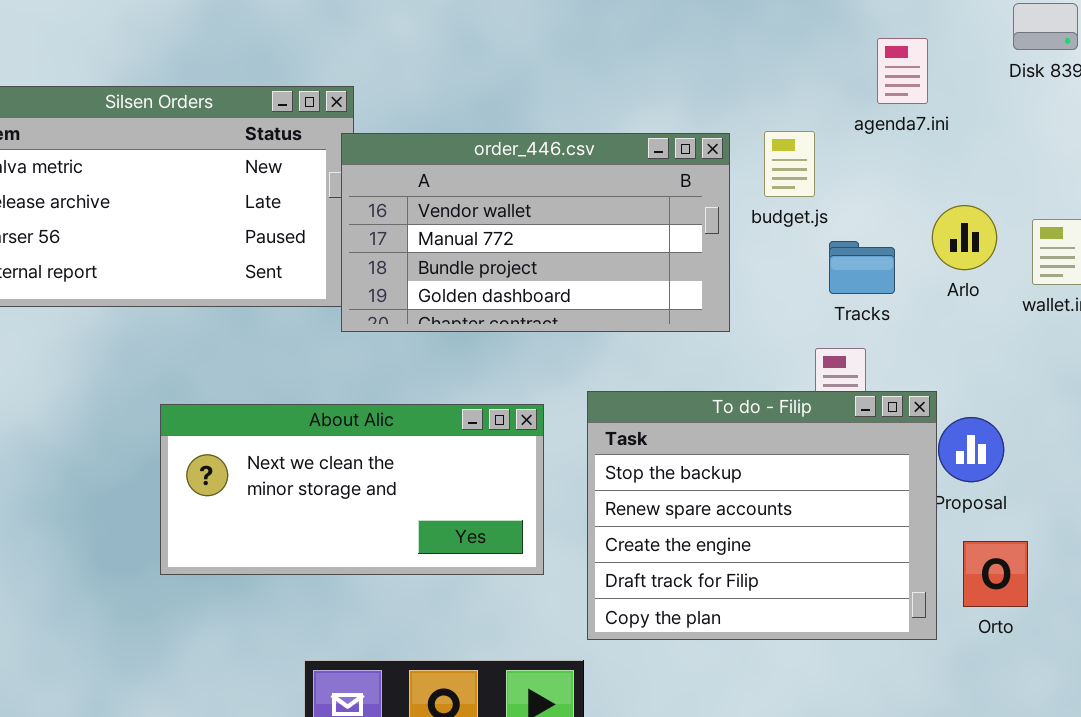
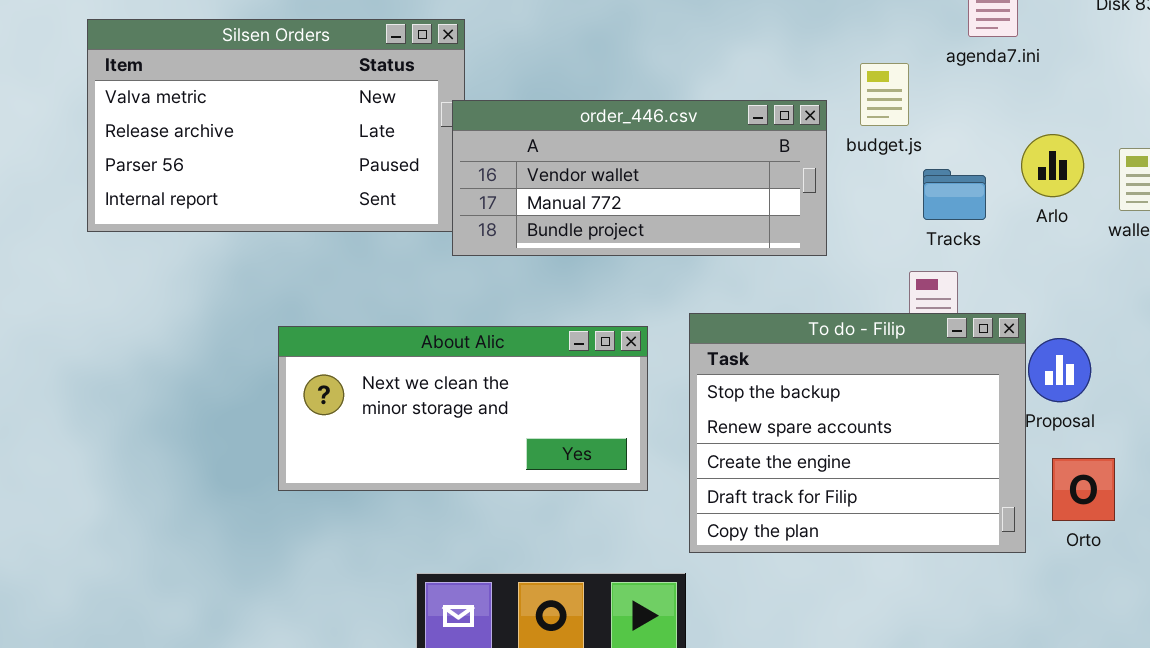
order_446.csv: [341,133,730,332] -> [452,100,827,256], resized

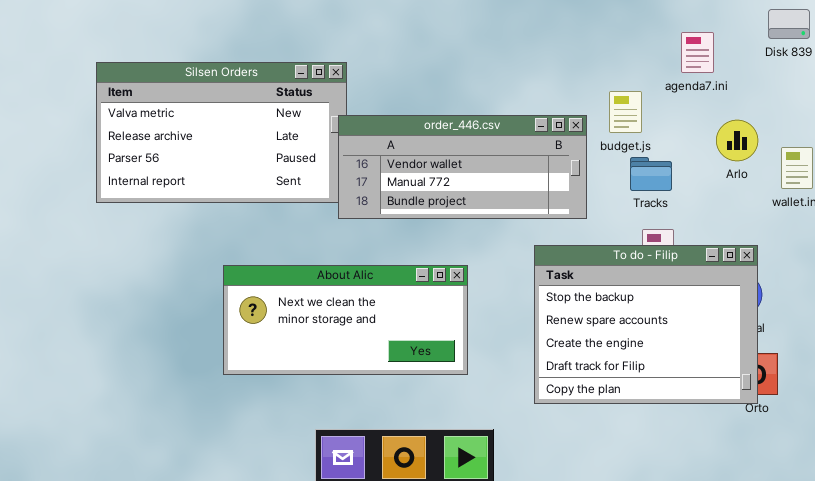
Arlo: [1021,134,1084,197] -> [716,120,758,161], moved
Tracks: [923,169,986,220] -> [630,157,672,191], moved
To do - Filip: [689,313,1026,553] -> [534,245,758,404], moved

